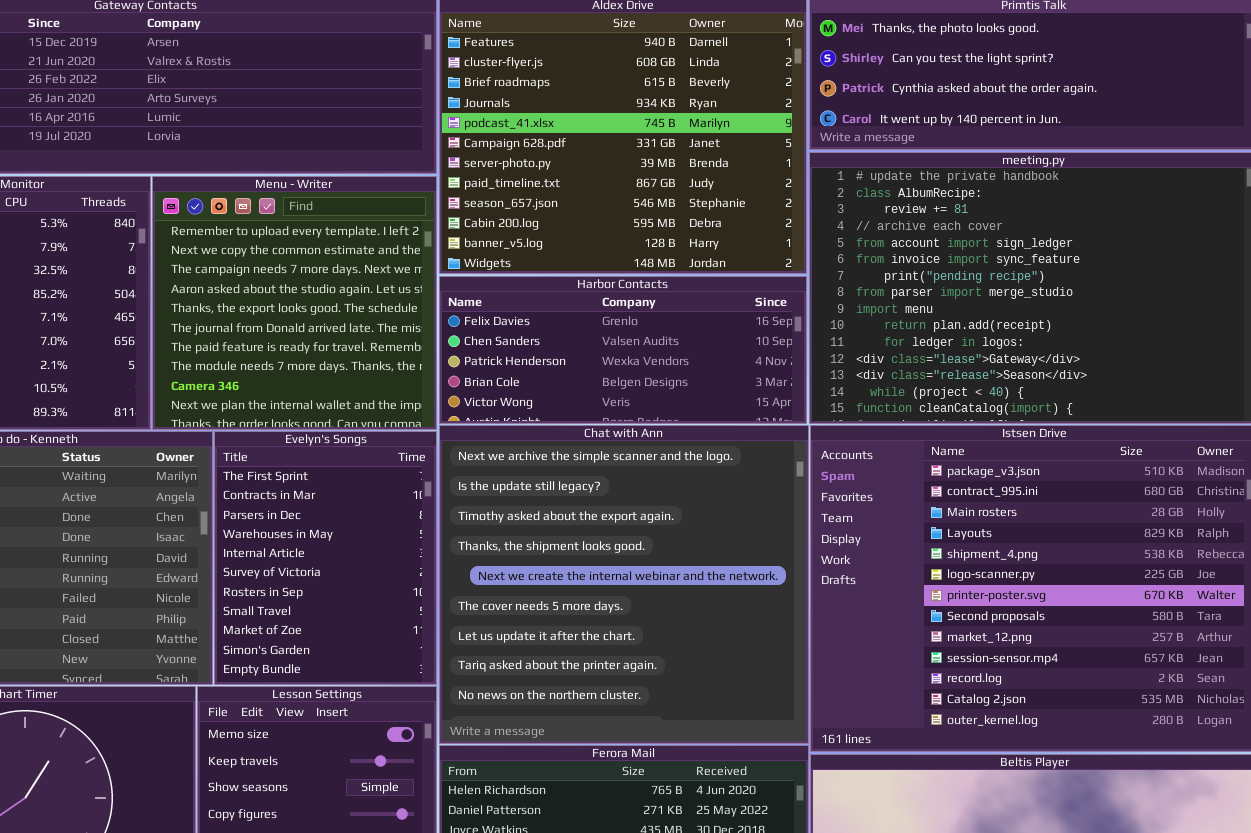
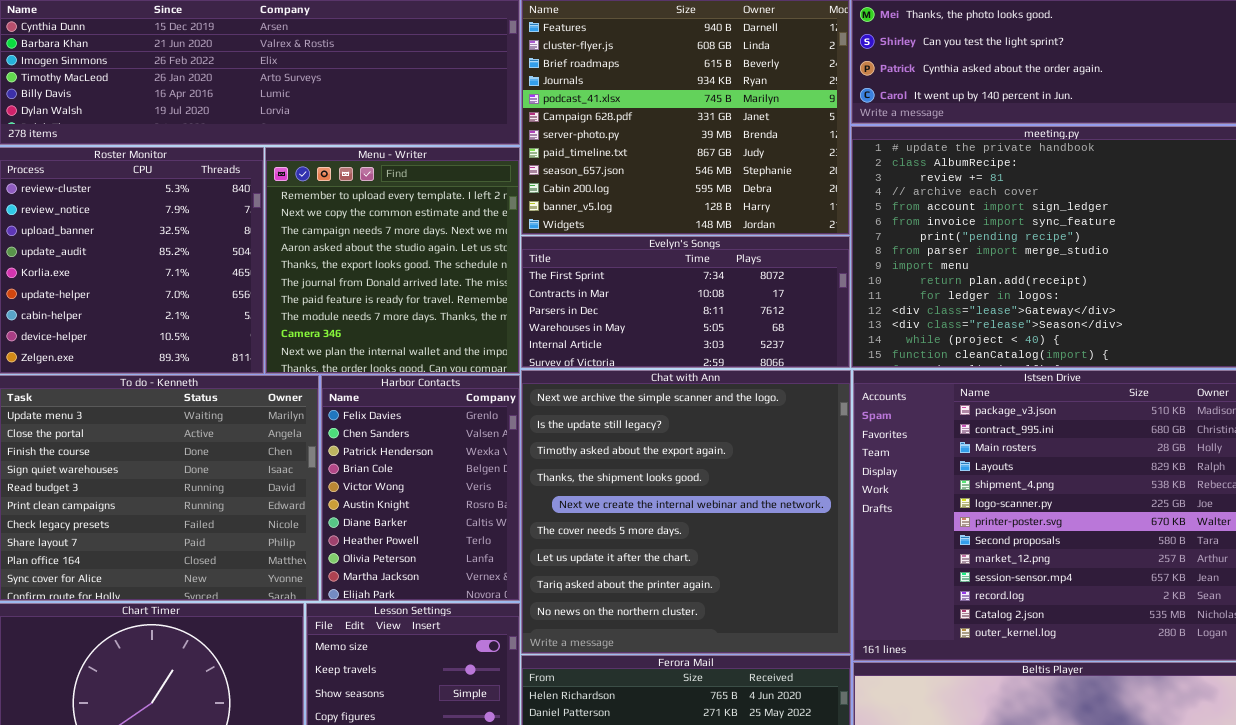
Harbor Contacts: [439,276,807,424] -> [321,375,520,601], moved, resized
Evelyn's Songs: [214,431,437,685] -> [521,236,850,368], moved, resized

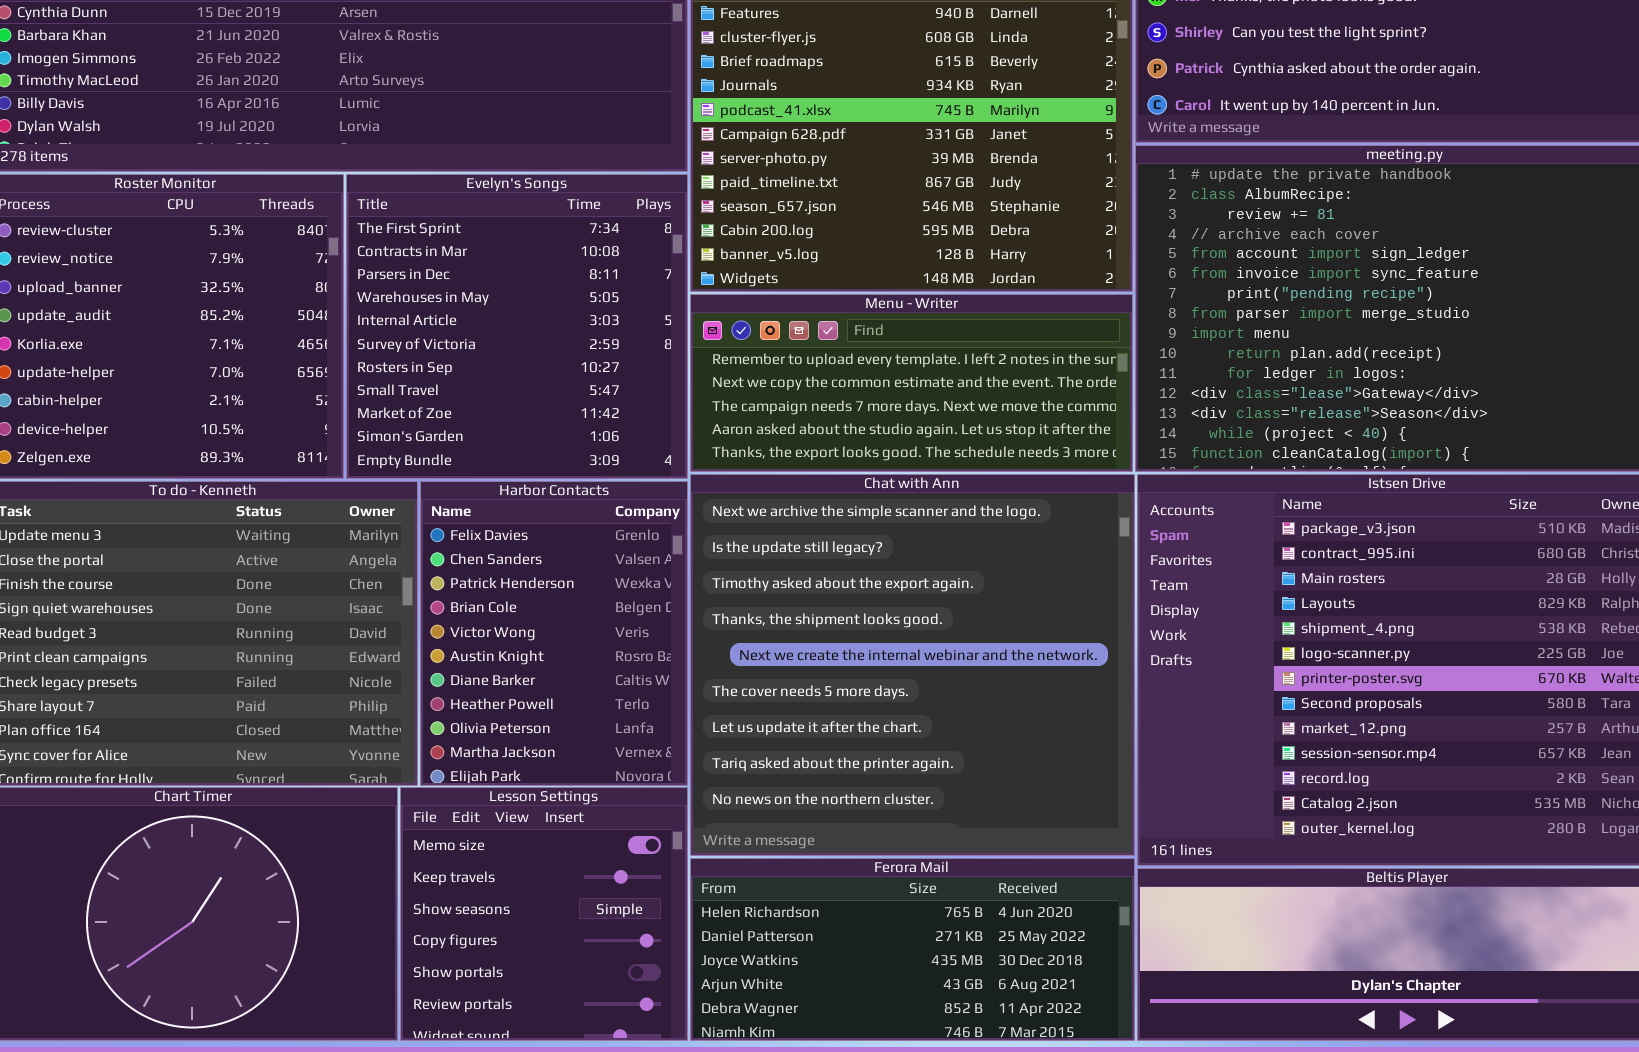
Menu - Writer: [265,147,520,374] -> [690,294,1133,472], moved, resized
Evelyn's Songs: [521,236,850,368] -> [346,174,688,479], moved, resized

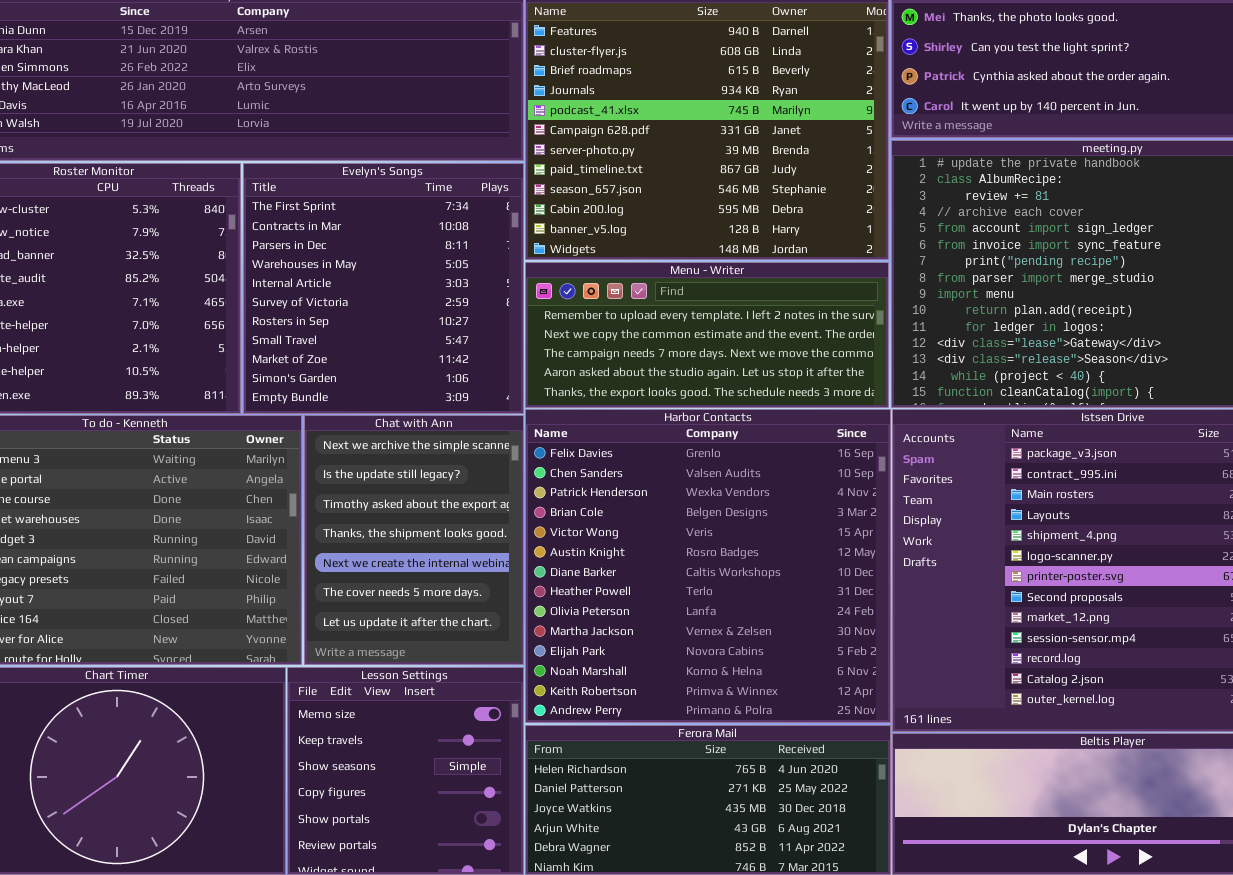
Chat with Ann: [690,474,1135,856] -> [304,415,524,665], moved, resized
Harbor Contacts: [420,481,688,786] -> [525,409,891,723], moved, resized

